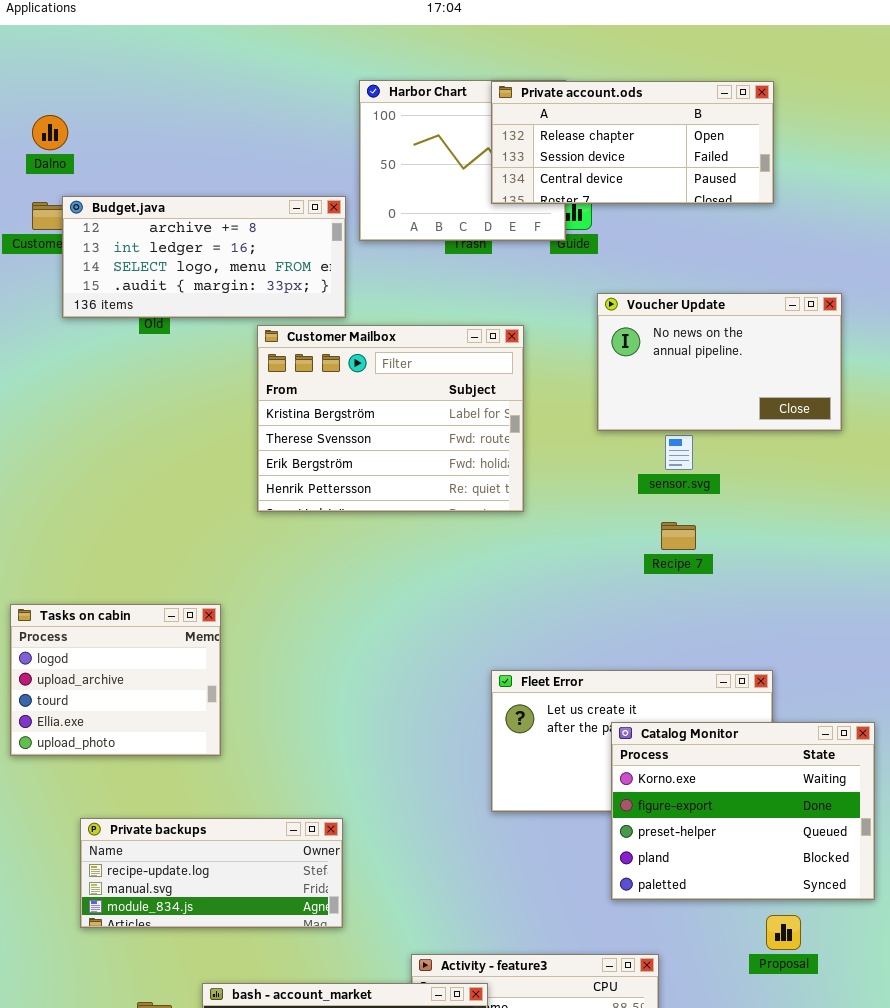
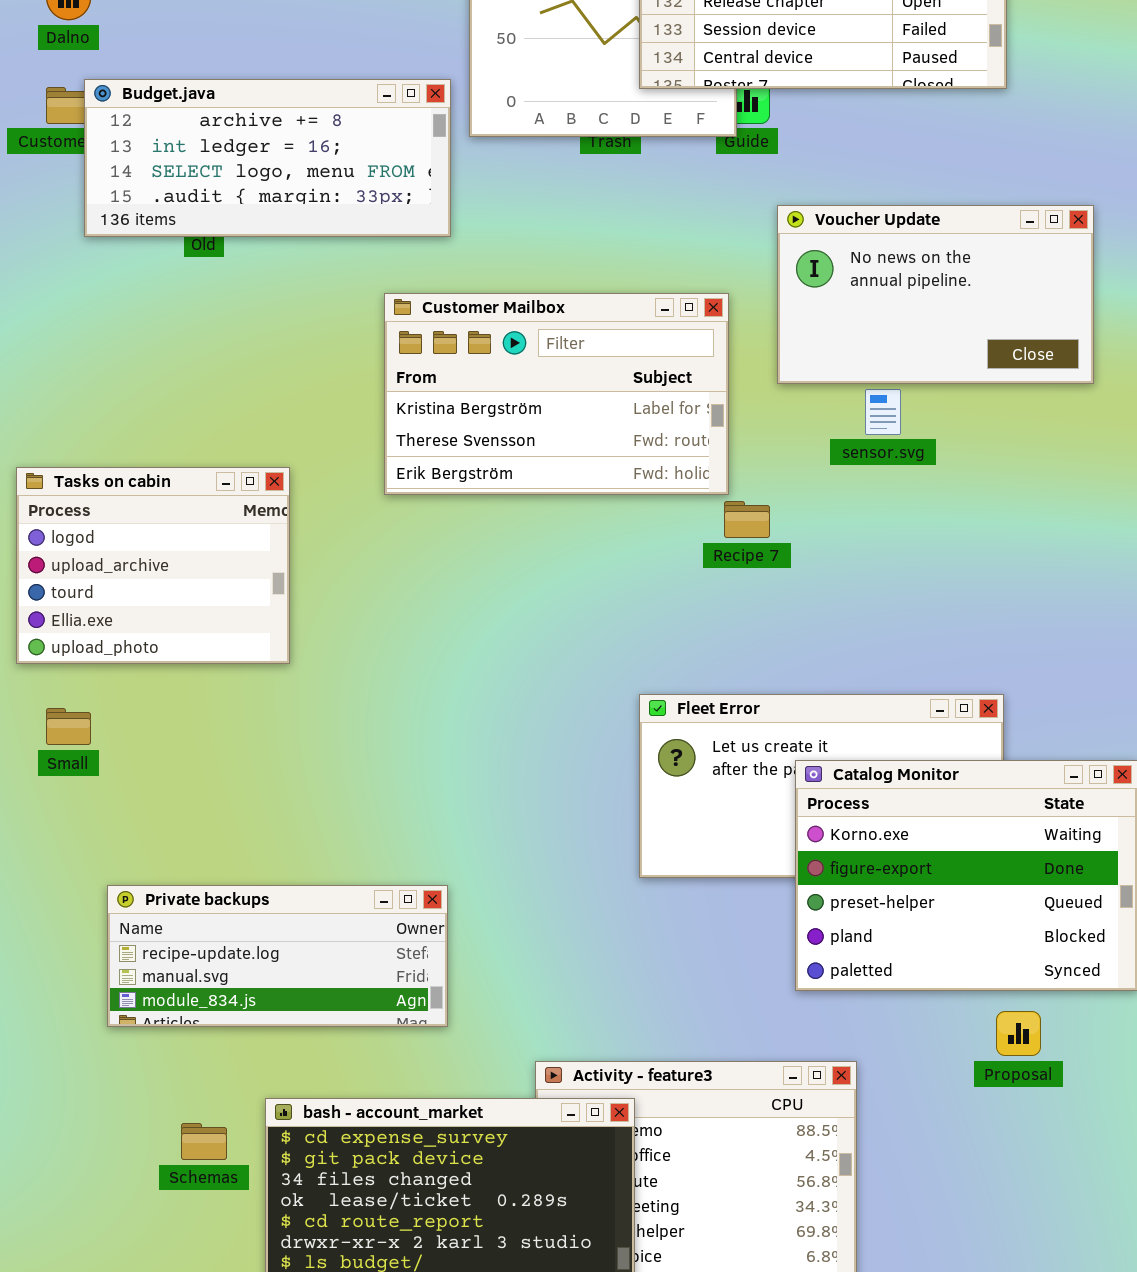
Customer Mailbox: [257,325,524,512] -> [384,293,729,495], moved, resized
Recipe 7: [661,522,696,550] -> [724,501,770,538], moved
Tasks on cabin: [10,604,221,756] -> [16,467,290,664], moved

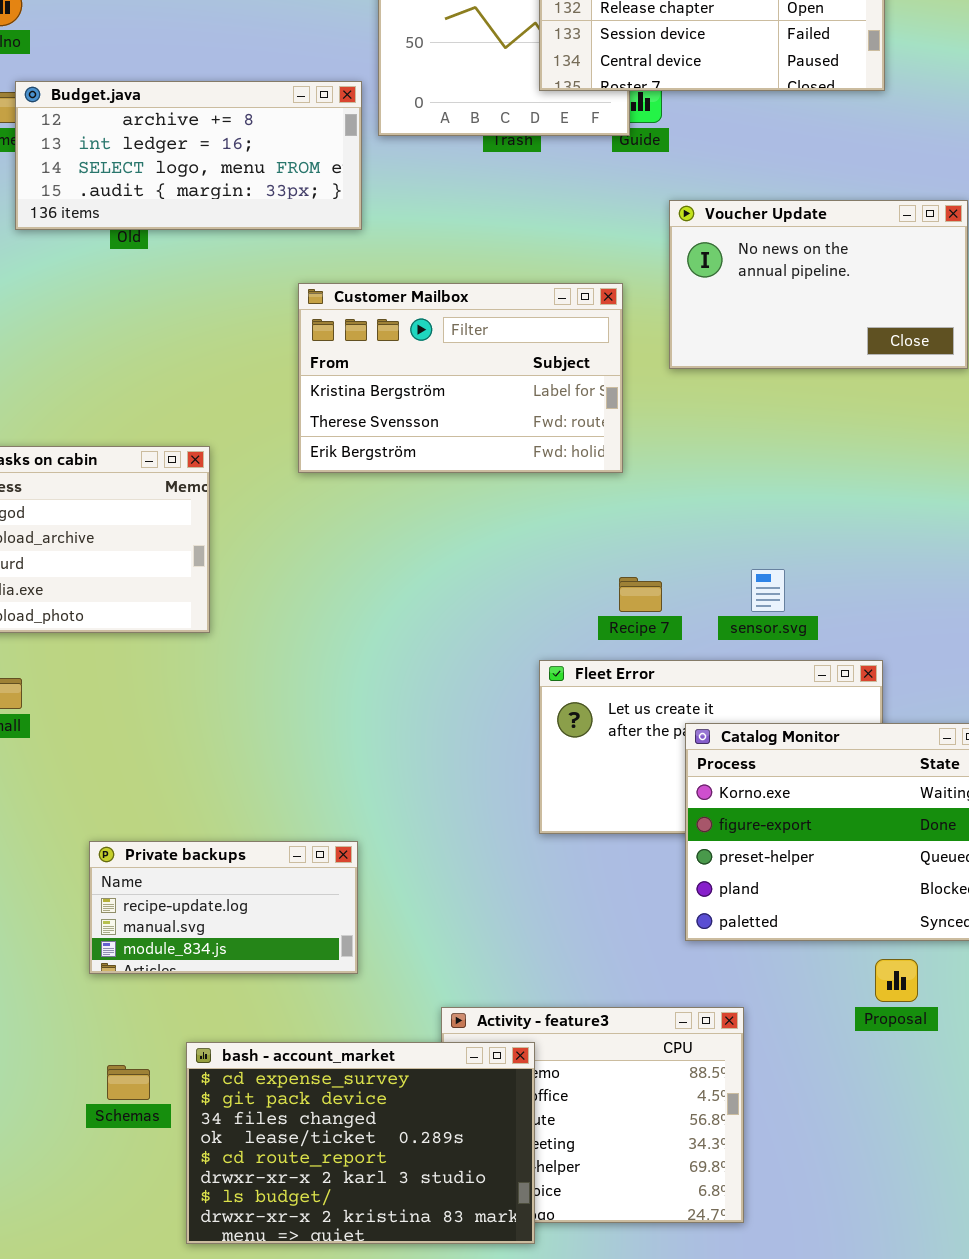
sensor.svg: [865,389,901,435] -> [751,569,785,612], moved
Recipe 7: [724,501,770,538] -> [619,577,662,612], moved
Private backups: [107,885,448,1027] -> [89,841,358,974], resized

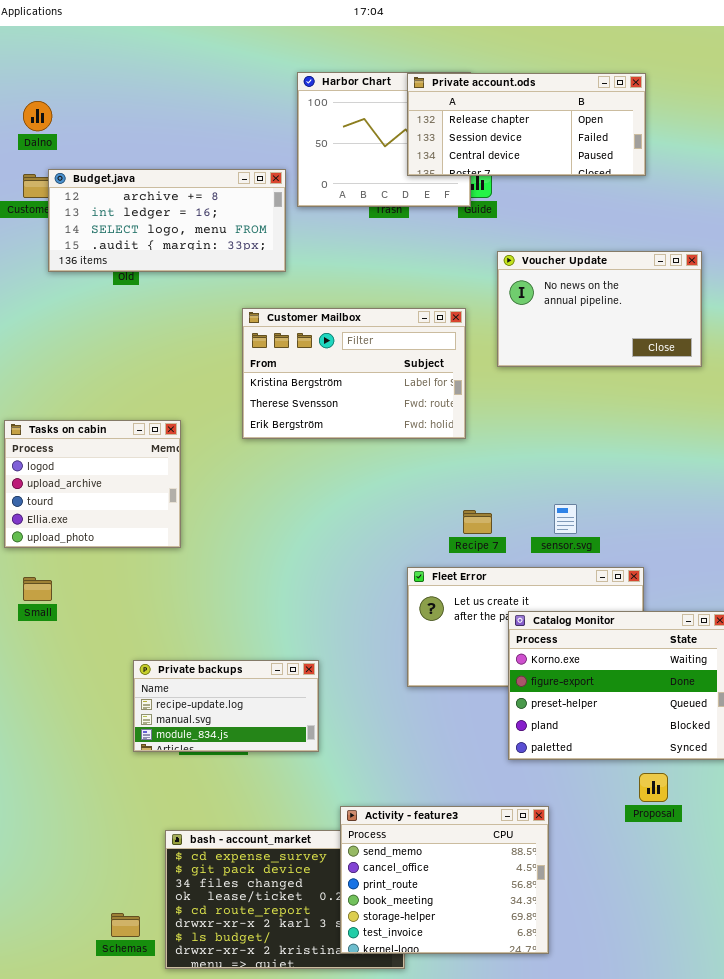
Private backups: [89,841,358,974] -> [133,660,319,752], moved
Activity - feature3: [441,1007,744,1223] -> [340,806,549,954], raised
Schemas: [107,1065,150,1100] -> [111,913,140,937], moved

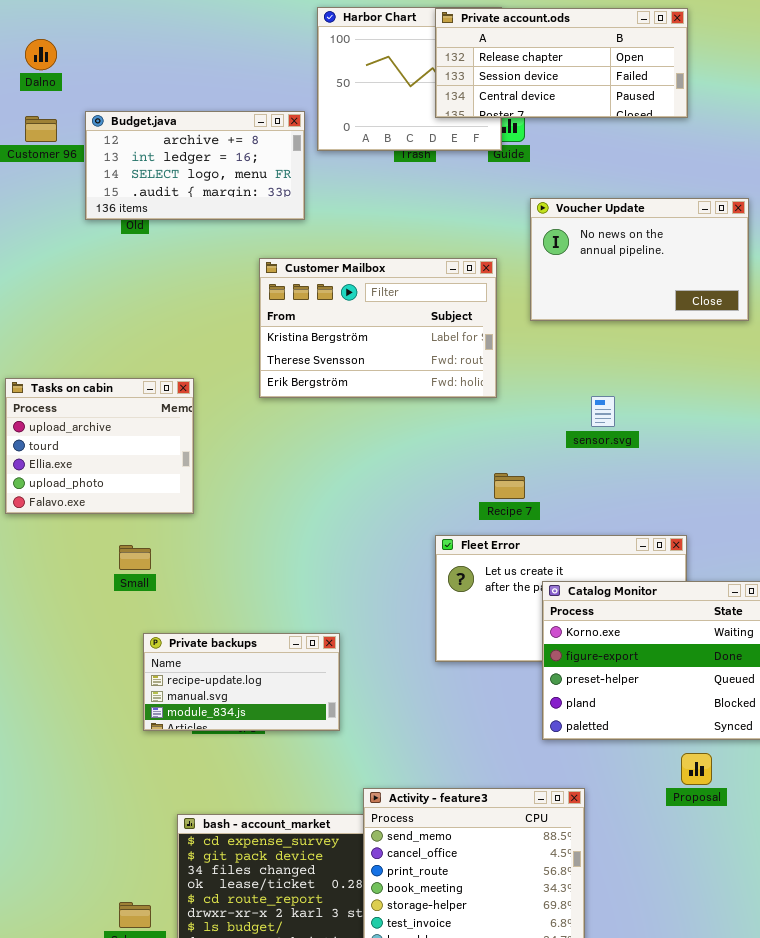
Budget.java: [48,169,286,272] -> [85,111,305,220], resized
Tasks on cabin: [4,420,181,548] -> [5,378,194,514], scrolled down 1 row
sensor.svg: [554,504,577,534] -> [591,396,615,427], moved
Small: [23,577,52,601] -> [119,545,151,570], moved

